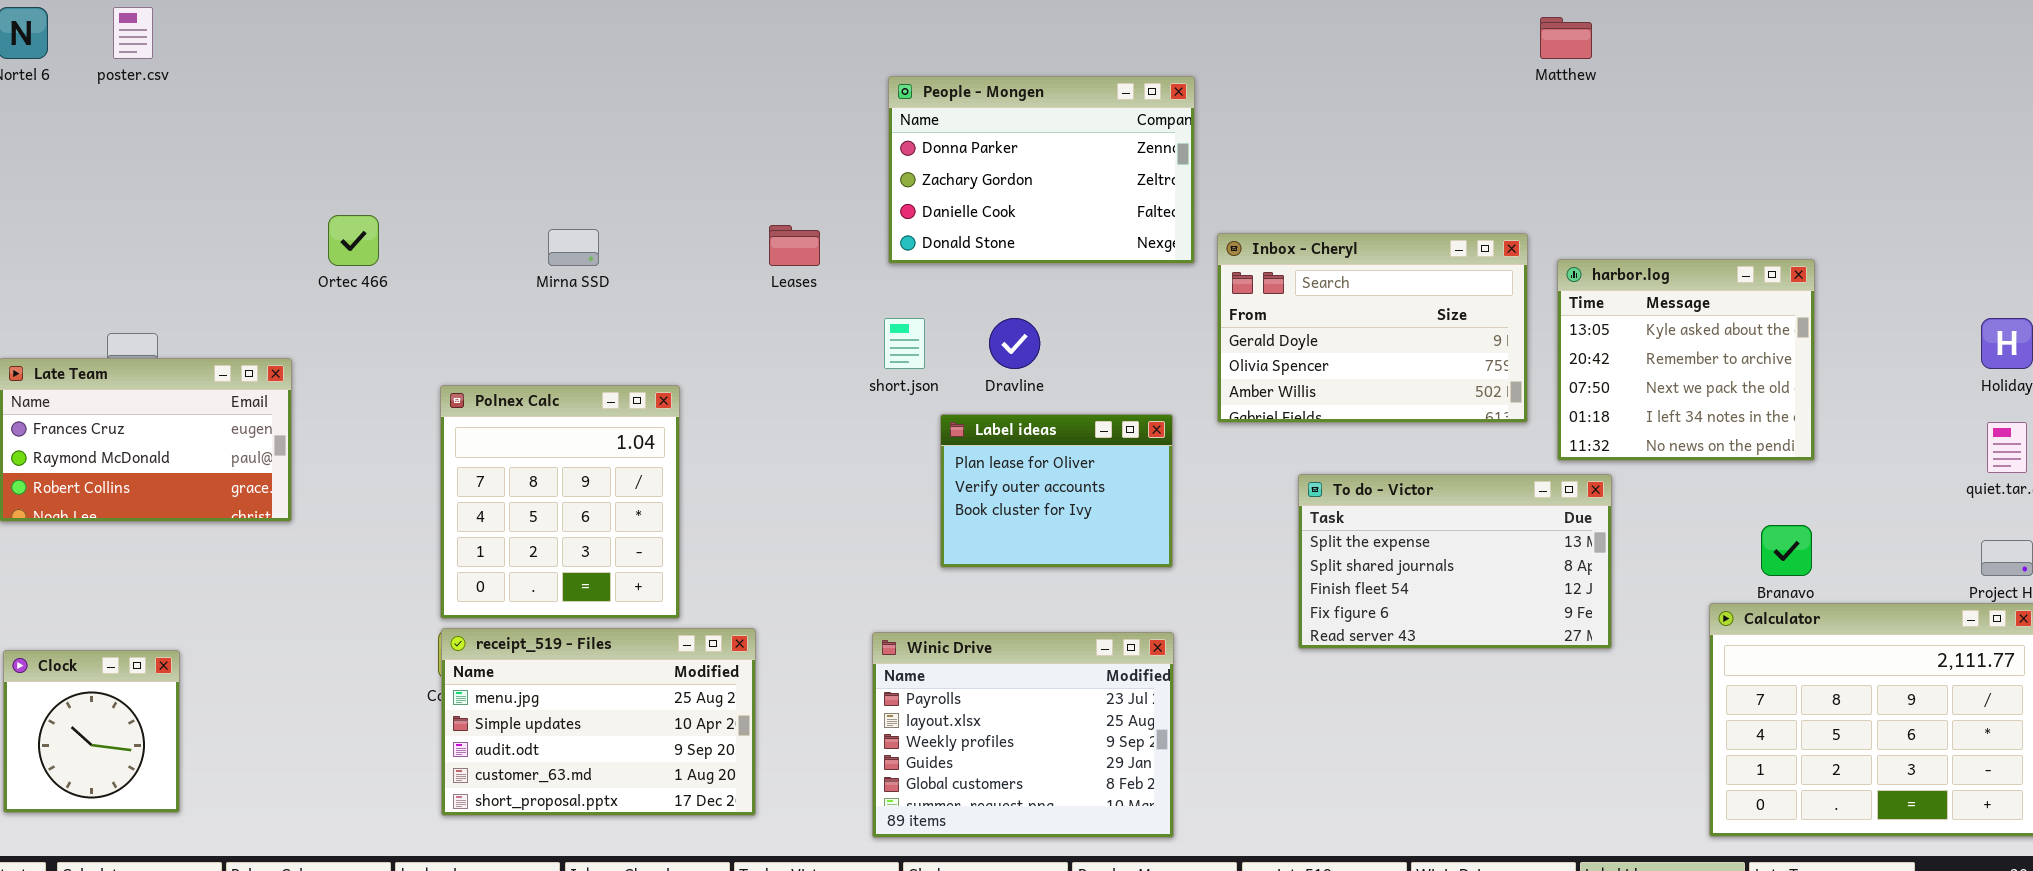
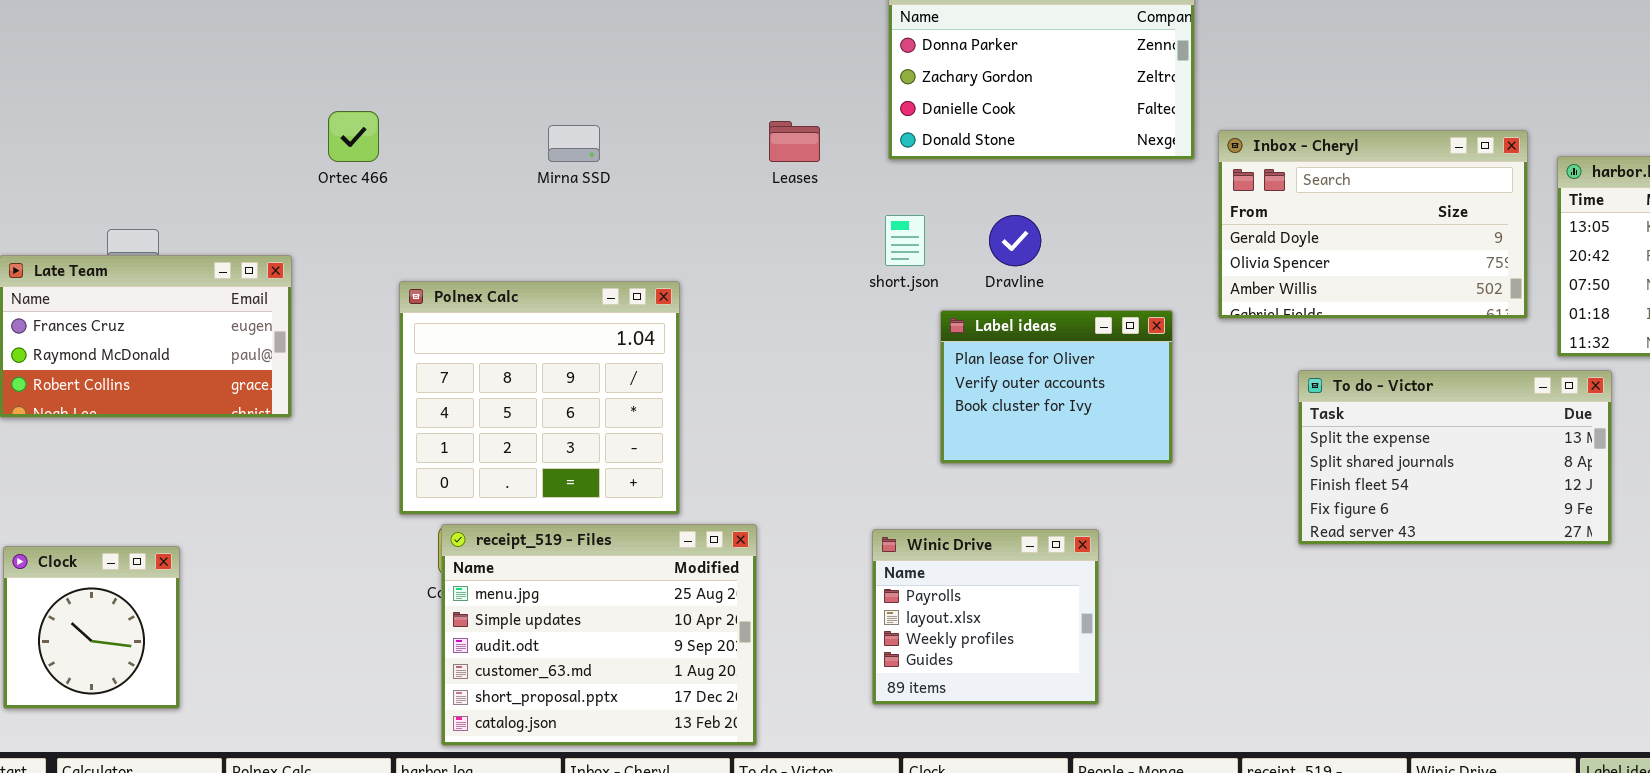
Polnex Calc: [440,385,680,619] -> [399,281,680,515], resized
receipt_519 - Files: [441,628,756,816] -> [441,524,757,746], resized
Winic Drive: [872,632,1174,838] -> [872,529,1099,705], resized

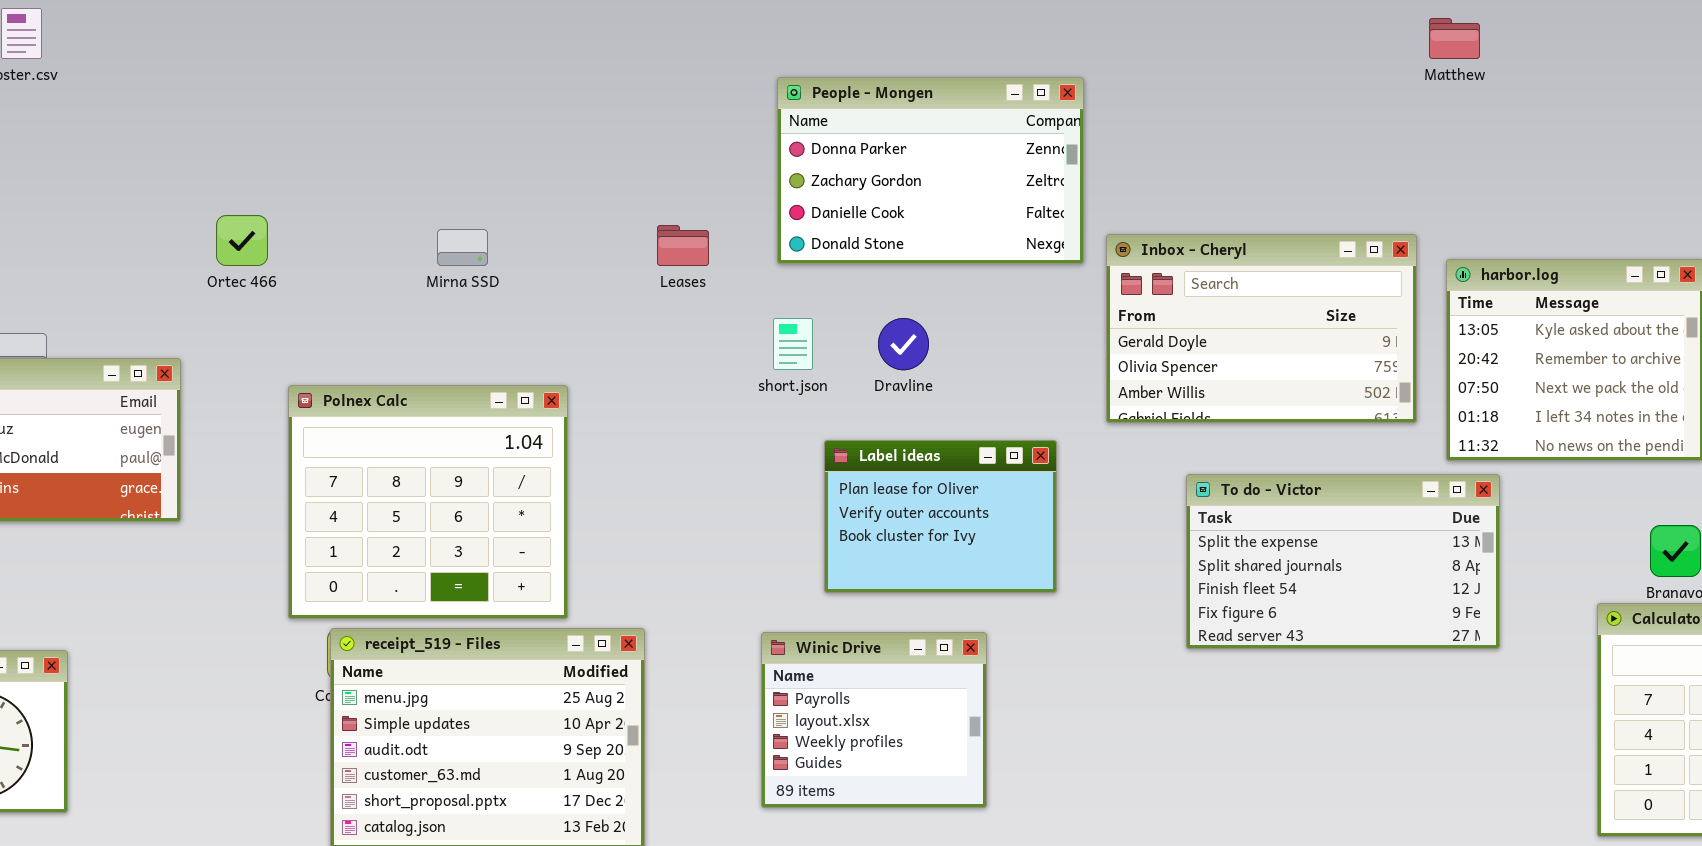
Label ideas: [940,310,1173,464] -> [824,440,1057,593], moved

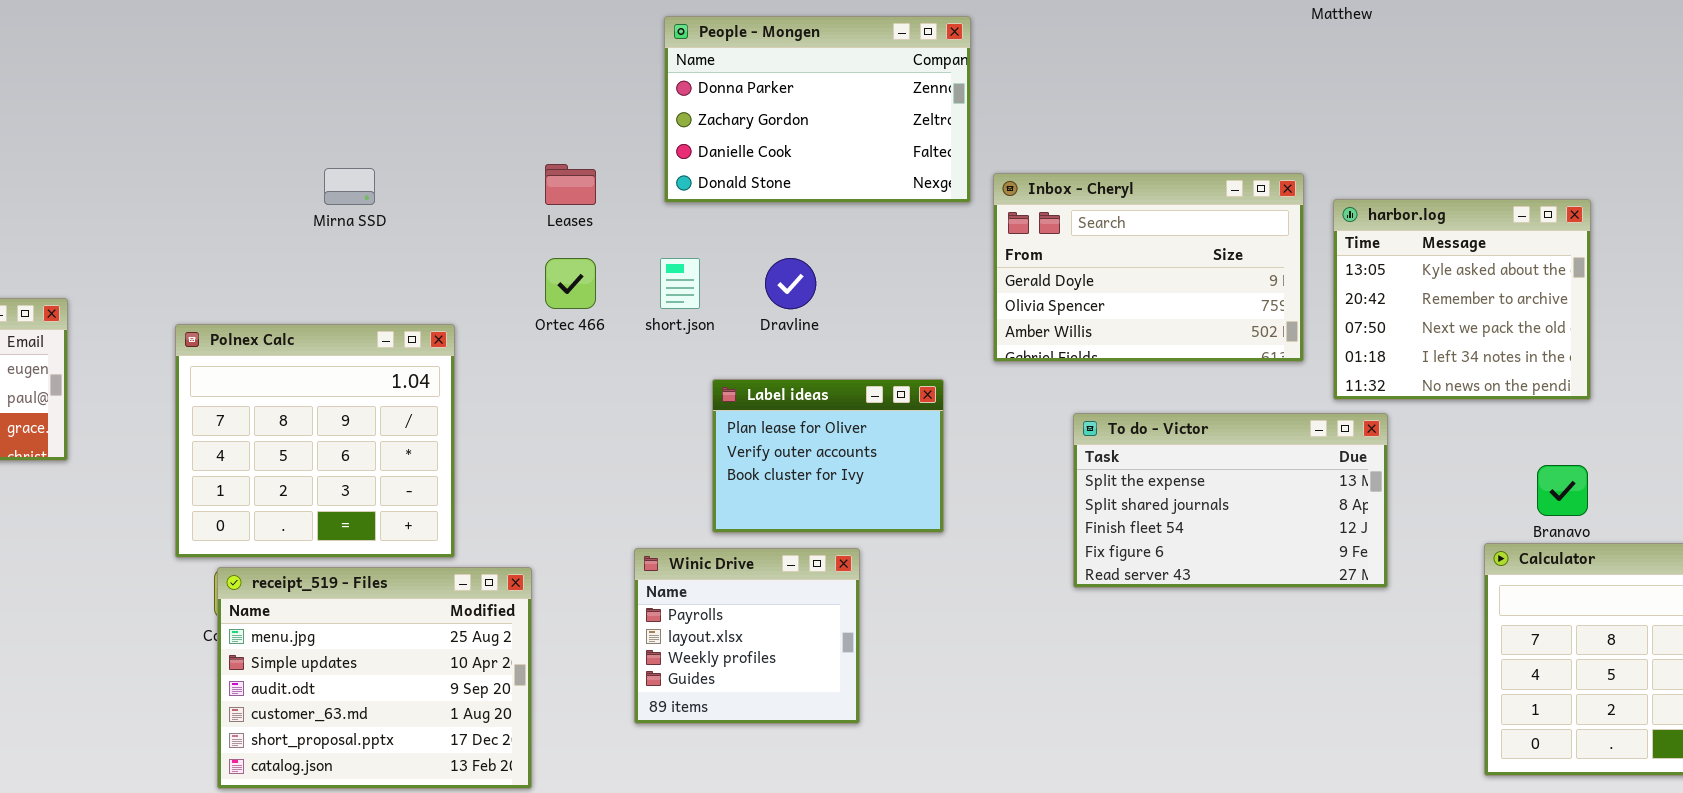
Ortec 466: [216,215,268,266] -> [545,258,596,309], moved
Winic Drive: [761,632,987,808] -> [634,548,860,724], moved

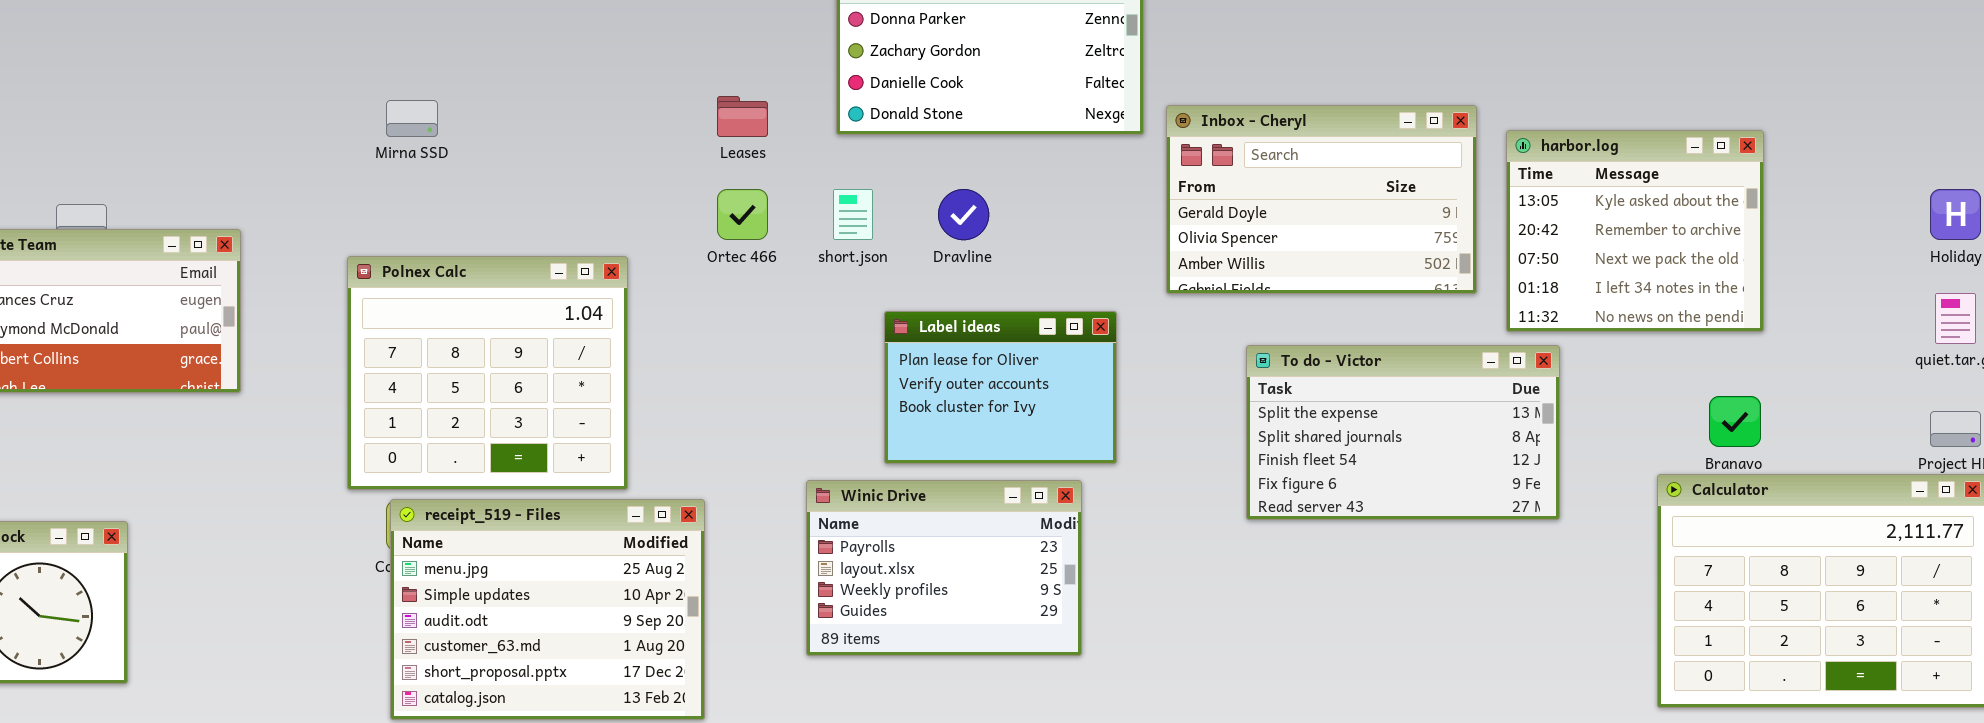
Mirna SSD: [324,168,375,205] -> [386,100,438,137], moved
Winic Drive: [634,548,860,724] -> [806,480,1082,656], resized

